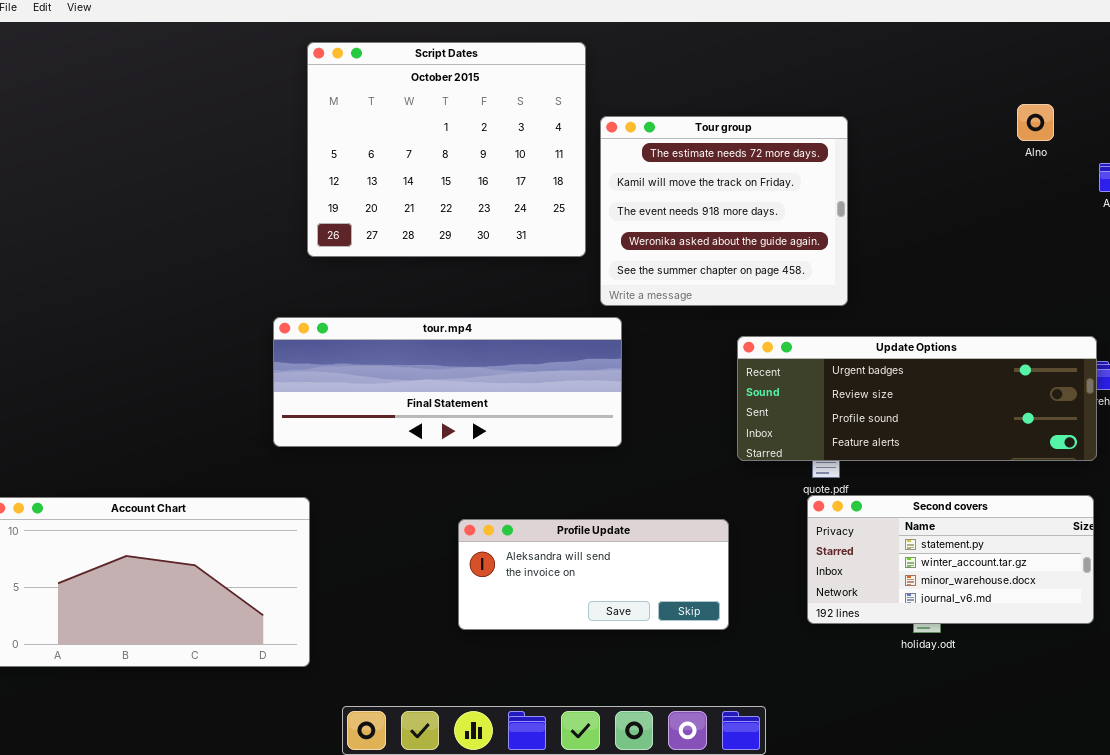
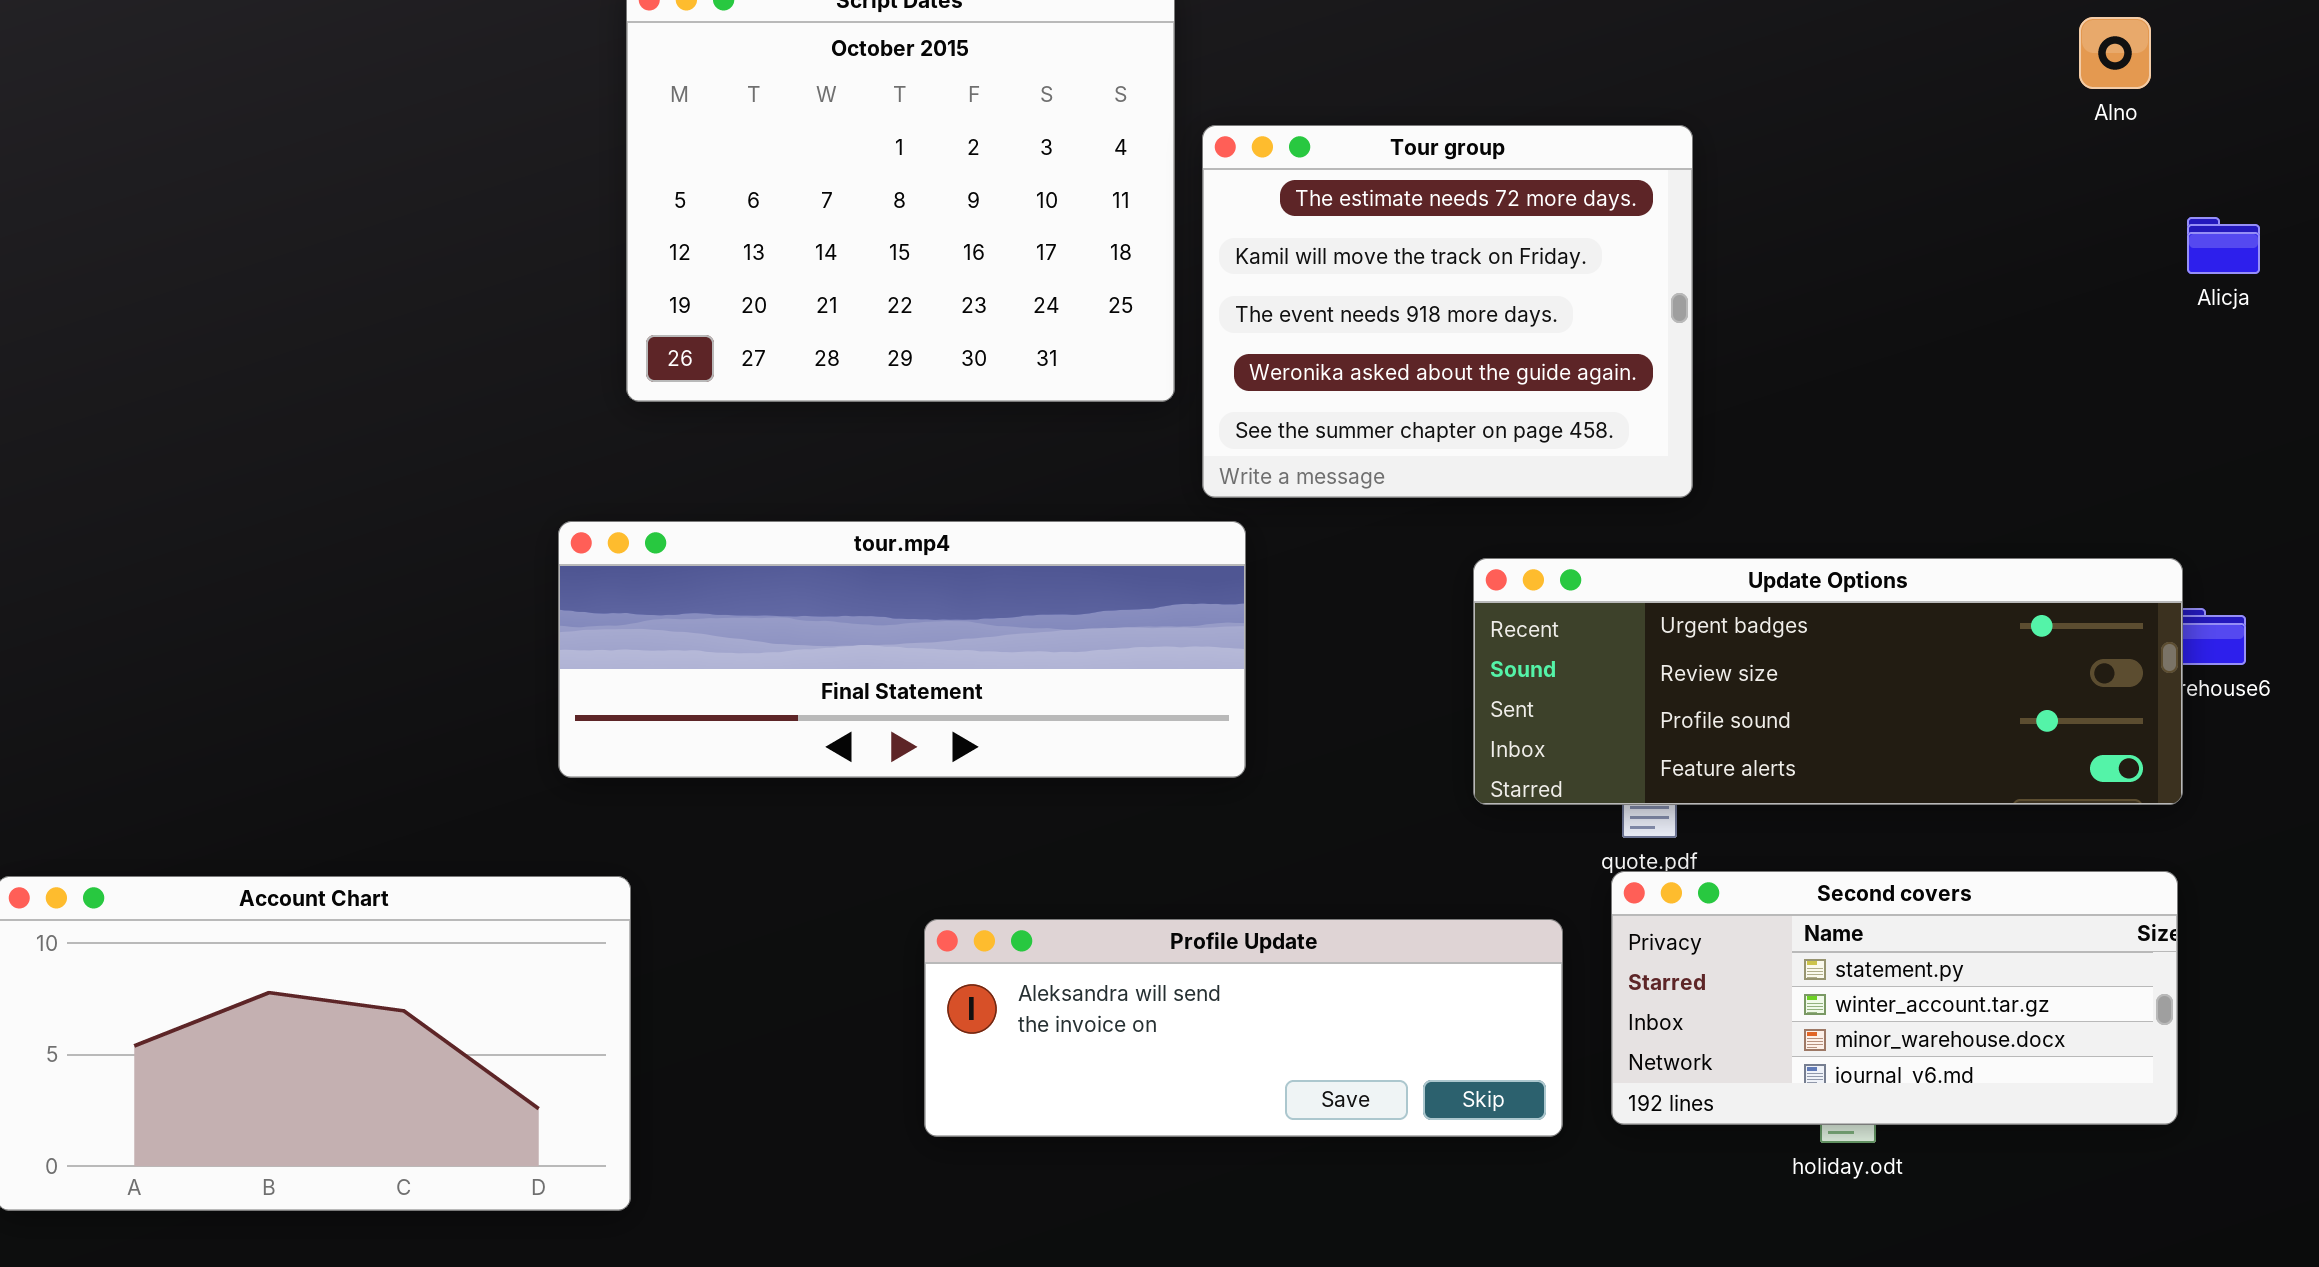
Alno: [1017,104,1054,141] -> [2079,17,2151,89], moved
Profile Update: [458,519,729,630] -> [924,919,1563,1137], resized

